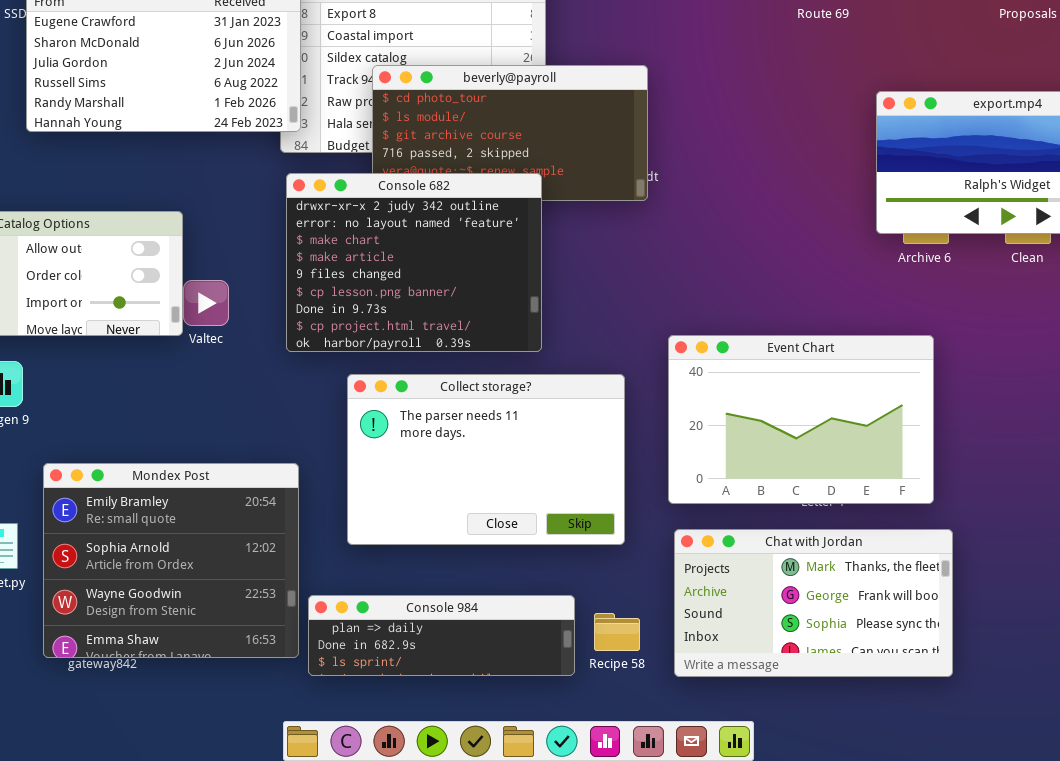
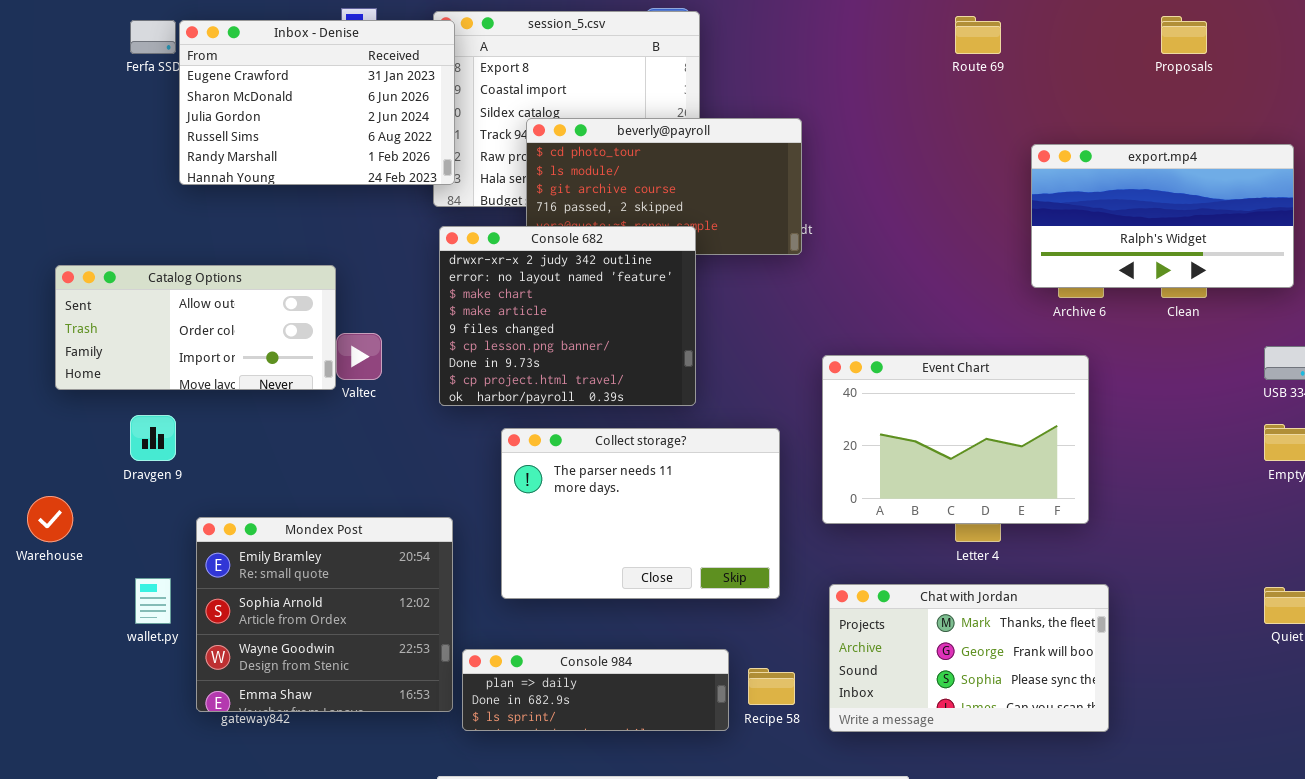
Event Chart: [668,335,934,504] -> [822,355,1089,524], moved

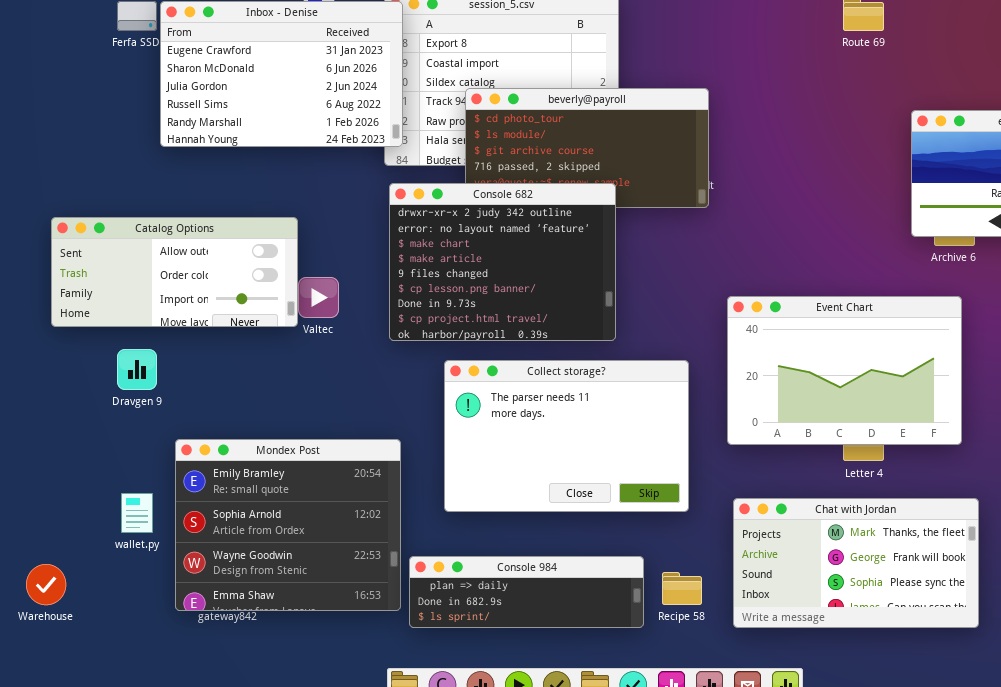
Warehouse: [27,496,73,542] -> [26,564,66,605], moved

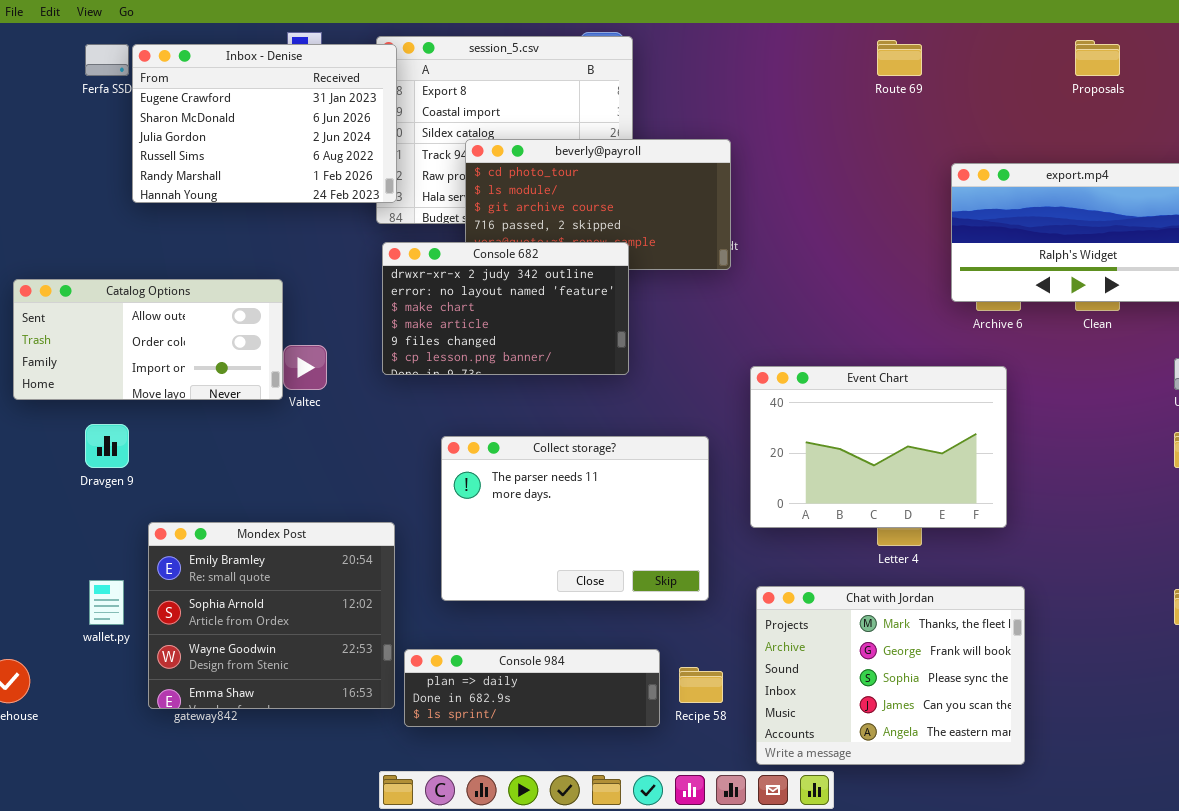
Console 682: [389,183,616,341] -> [382,242,629,375], resized
Chat with Jordan: [733,498,979,628] -> [756,586,1025,765], resized

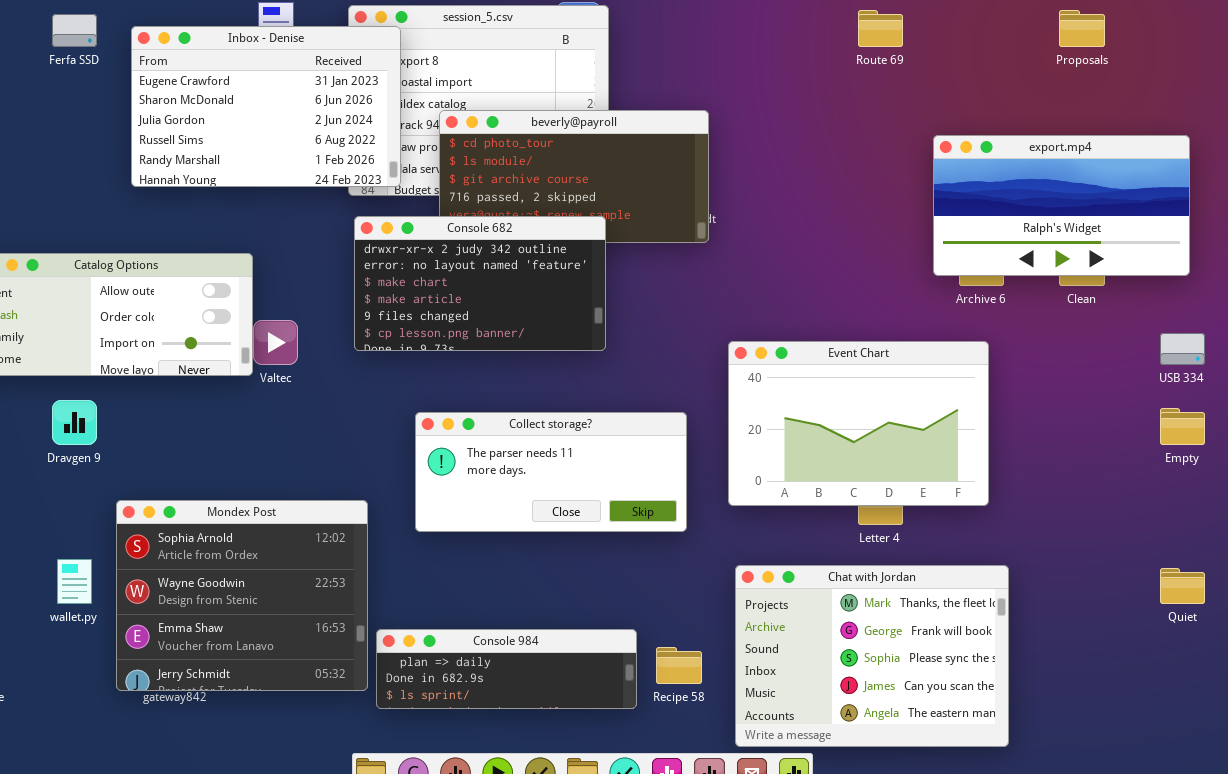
Inbox - Denise: [132,44,397,203] -> [131,26,401,187], moved
Collect storage?: [441,436,709,601] -> [415,412,687,532], resized
Mondex Post: [148,522,395,709] -> [116,500,368,691], scrolled down 1 row

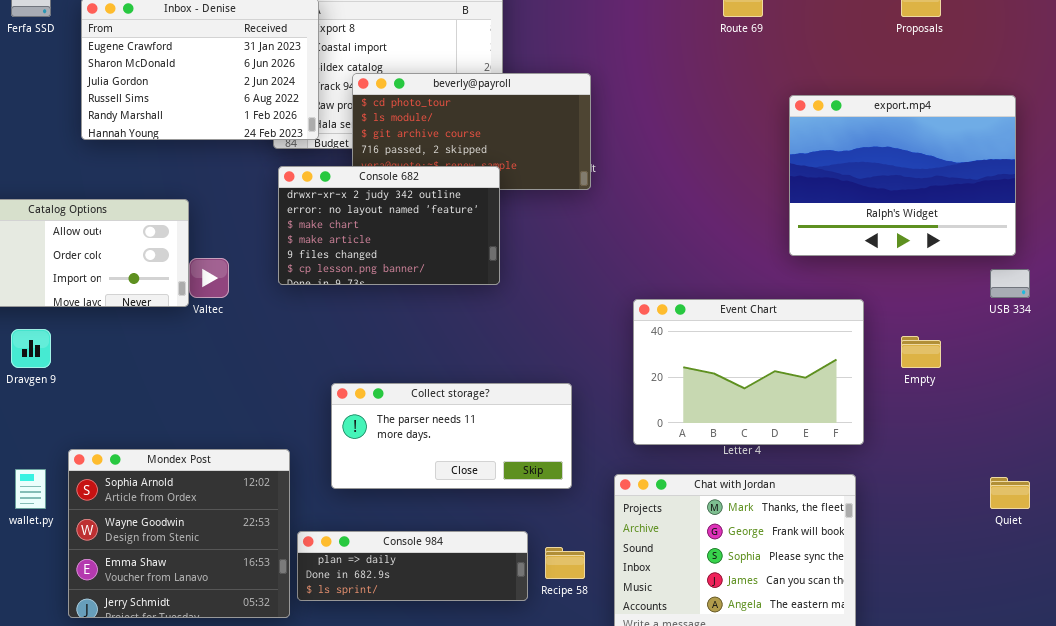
export.mp4: [933,135,1190,276] -> [789,95,1016,256], resized
Event Chart: [728,341,989,506] -> [633,299,864,445], moved
Empty: [1160,408,1205,445] -> [901,336,941,368], moved
Collect storage?: [415,412,687,532] -> [331,383,572,489], moved
Mondex Post: [116,500,368,691] -> [68,449,290,618], moved

